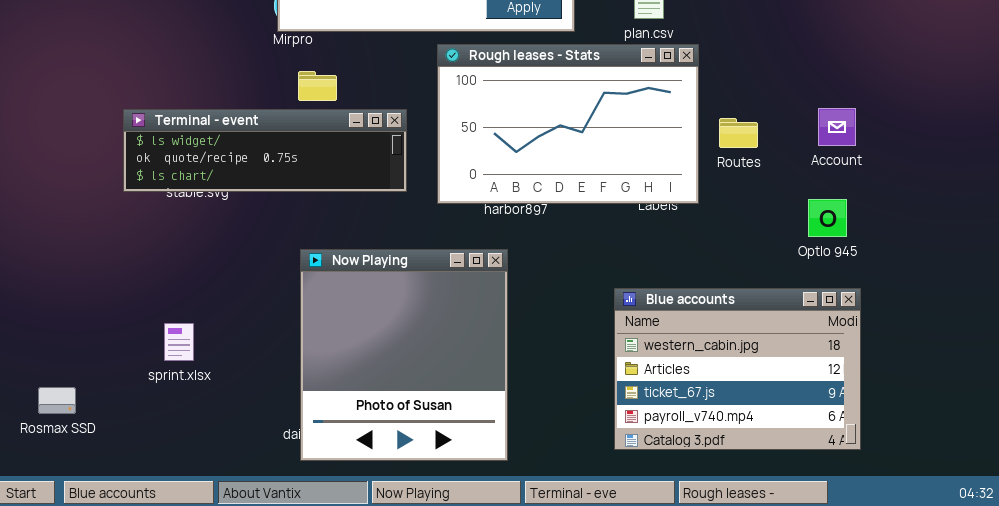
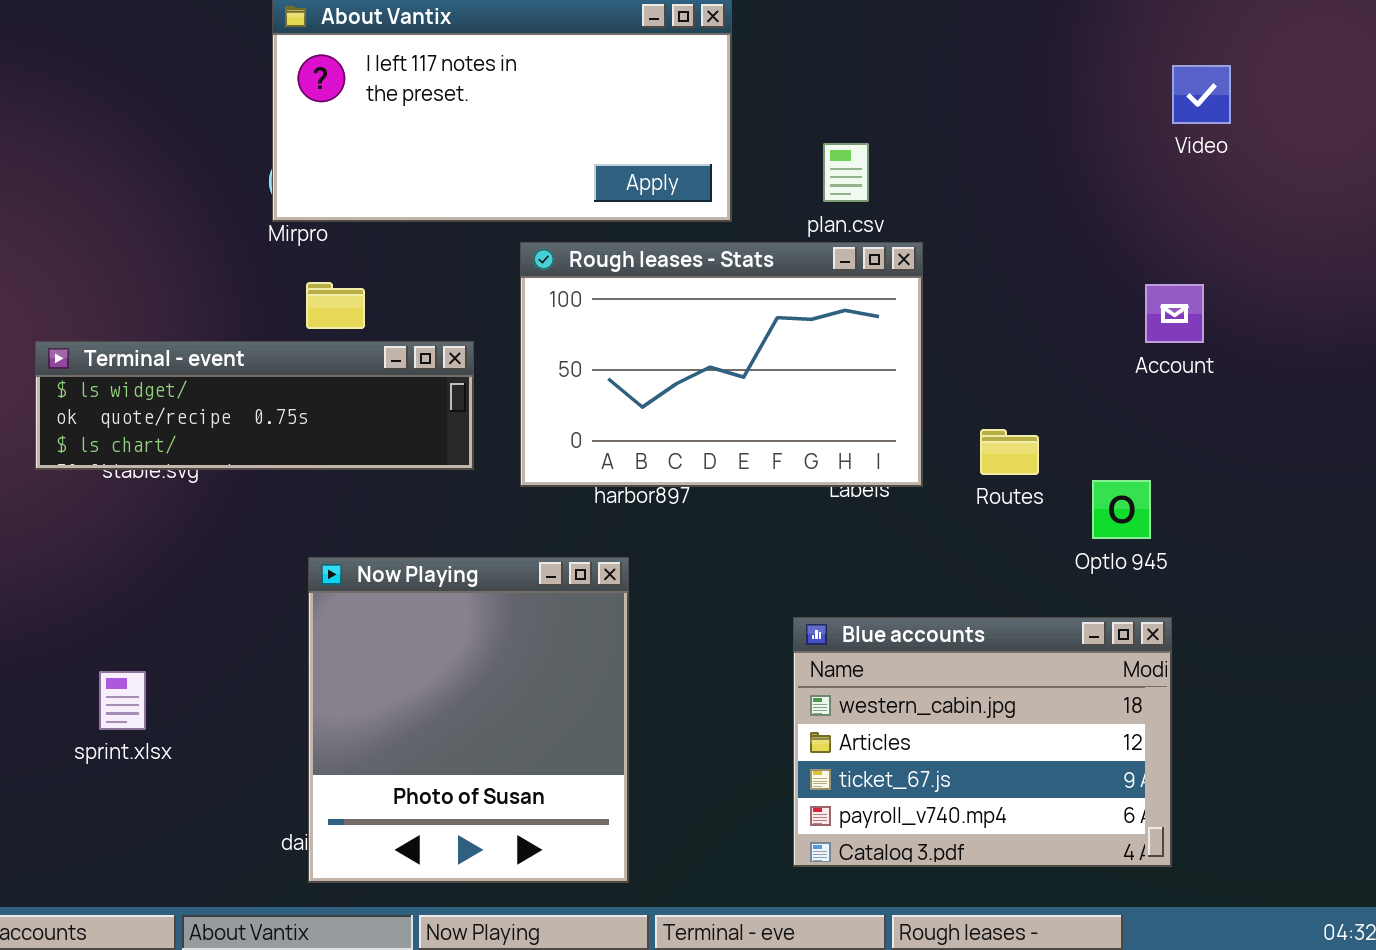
Account: [818,108,856,146] -> [1145,284,1204,343], moved
Routes: [719,118,758,148] -> [980,429,1039,475], moved

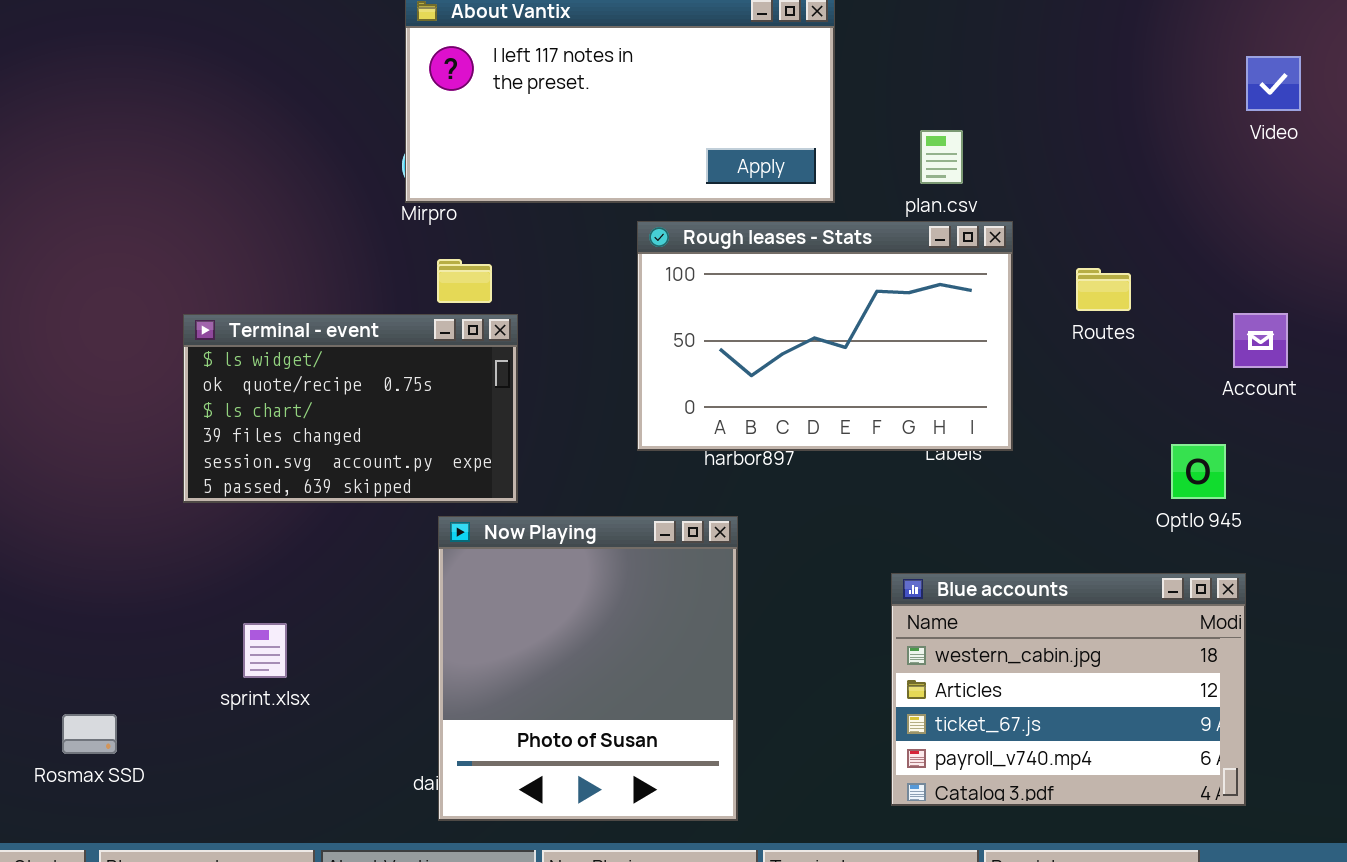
Account: [1145,284,1204,343] -> [1233,313,1288,368], moved
Terminal - event: [35,341,474,470] -> [183,314,518,503], resized
Routes: [980,429,1039,475] -> [1076,268,1131,311], moved

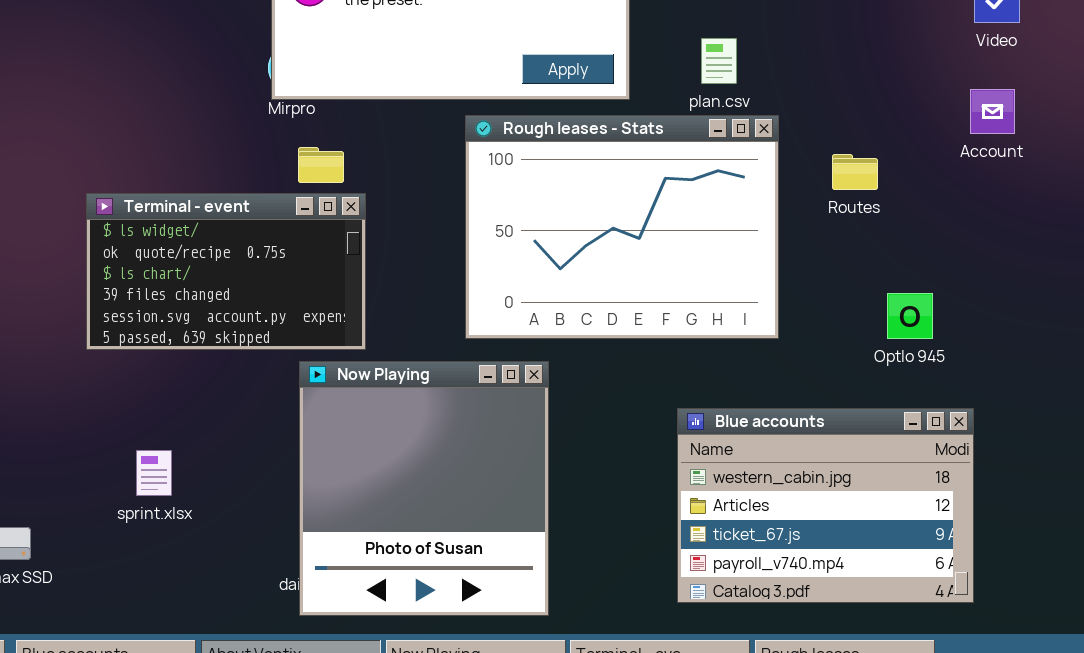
Rough leases - Stats: [637,221,1013,451] -> [465,115,779,339], resized
Account: [1233,313,1288,368] -> [970,89,1015,134], moved
Optlo 945: [1171,444,1226,499] -> [887,293,933,339], moved

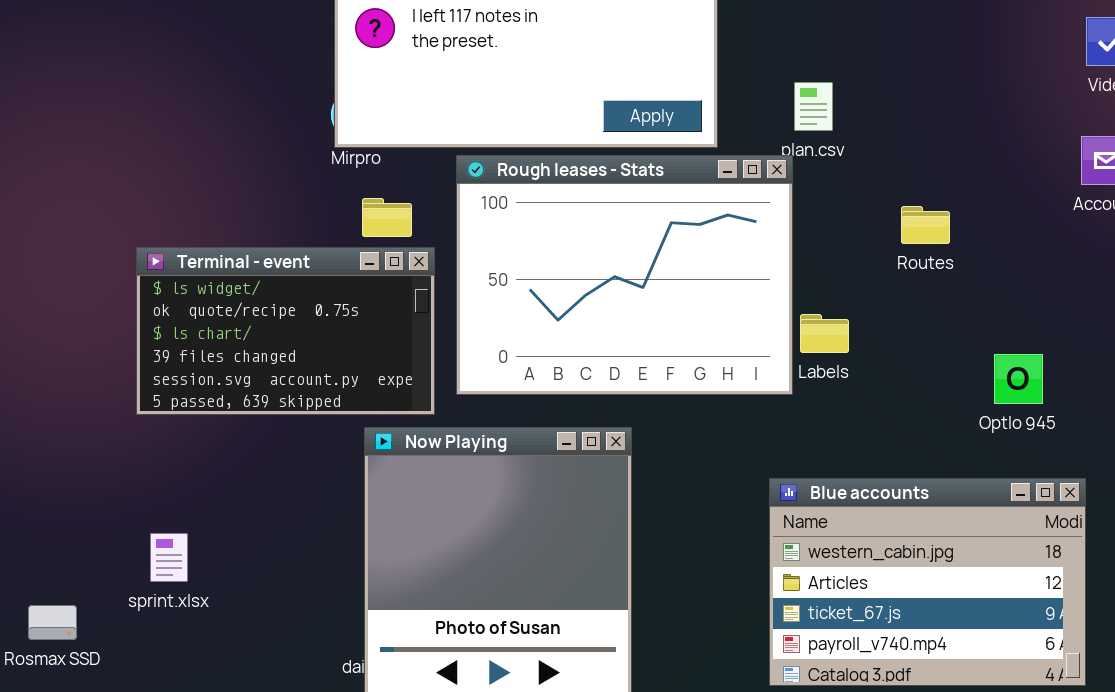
Rough leases - Stats: [465,115,779,339] -> [456,155,793,395], moved
Routes: [832,154,878,190] -> [901,206,950,244], moved
sprint.xlsx: [136,450,172,496] -> [150,533,188,582], moved

